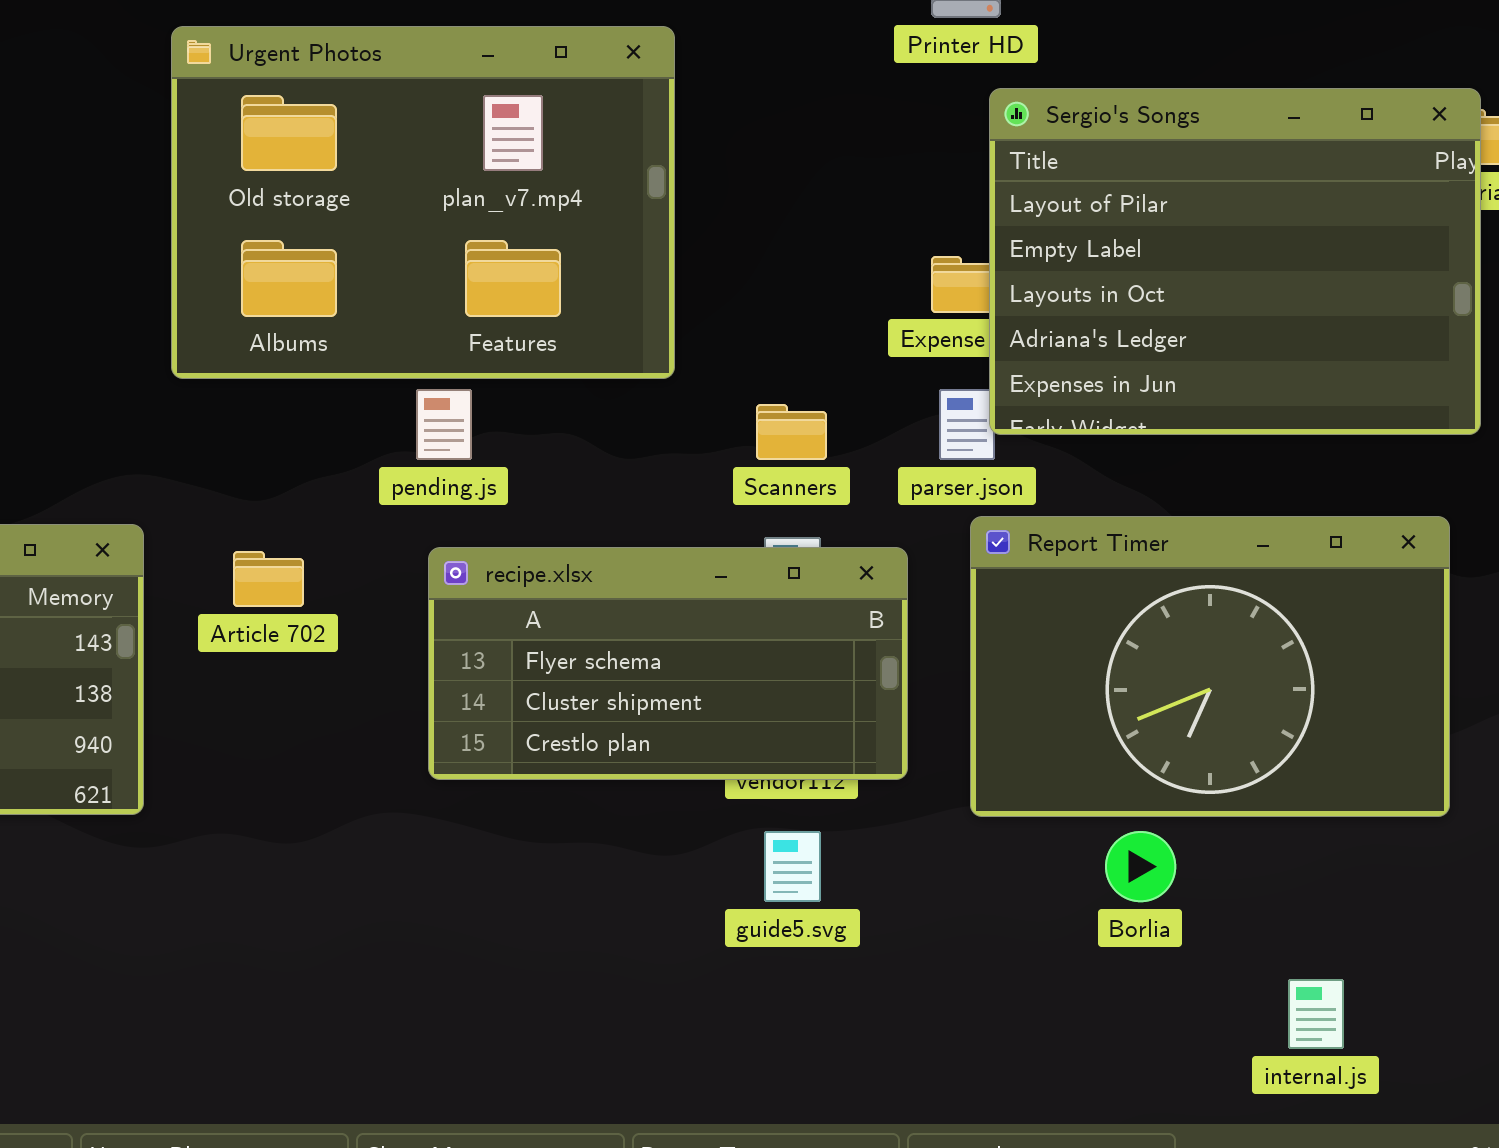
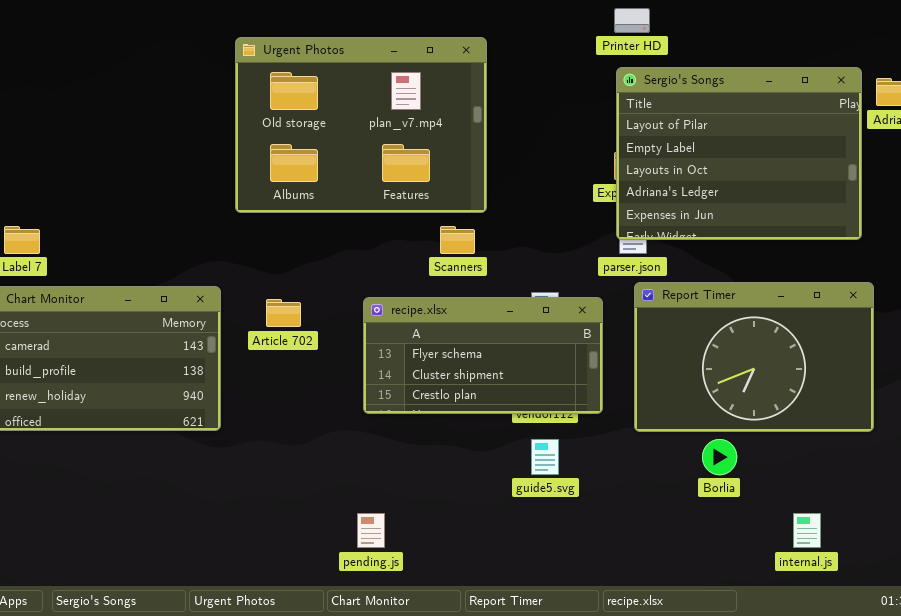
Sergio's Songs: [989,88,1481,435] -> [616,67,862,240], moved
pending.js: [416,389,472,460] -> [357,513,385,548], moved
Scanners: [756,404,827,460] -> [440,226,475,254], moved

